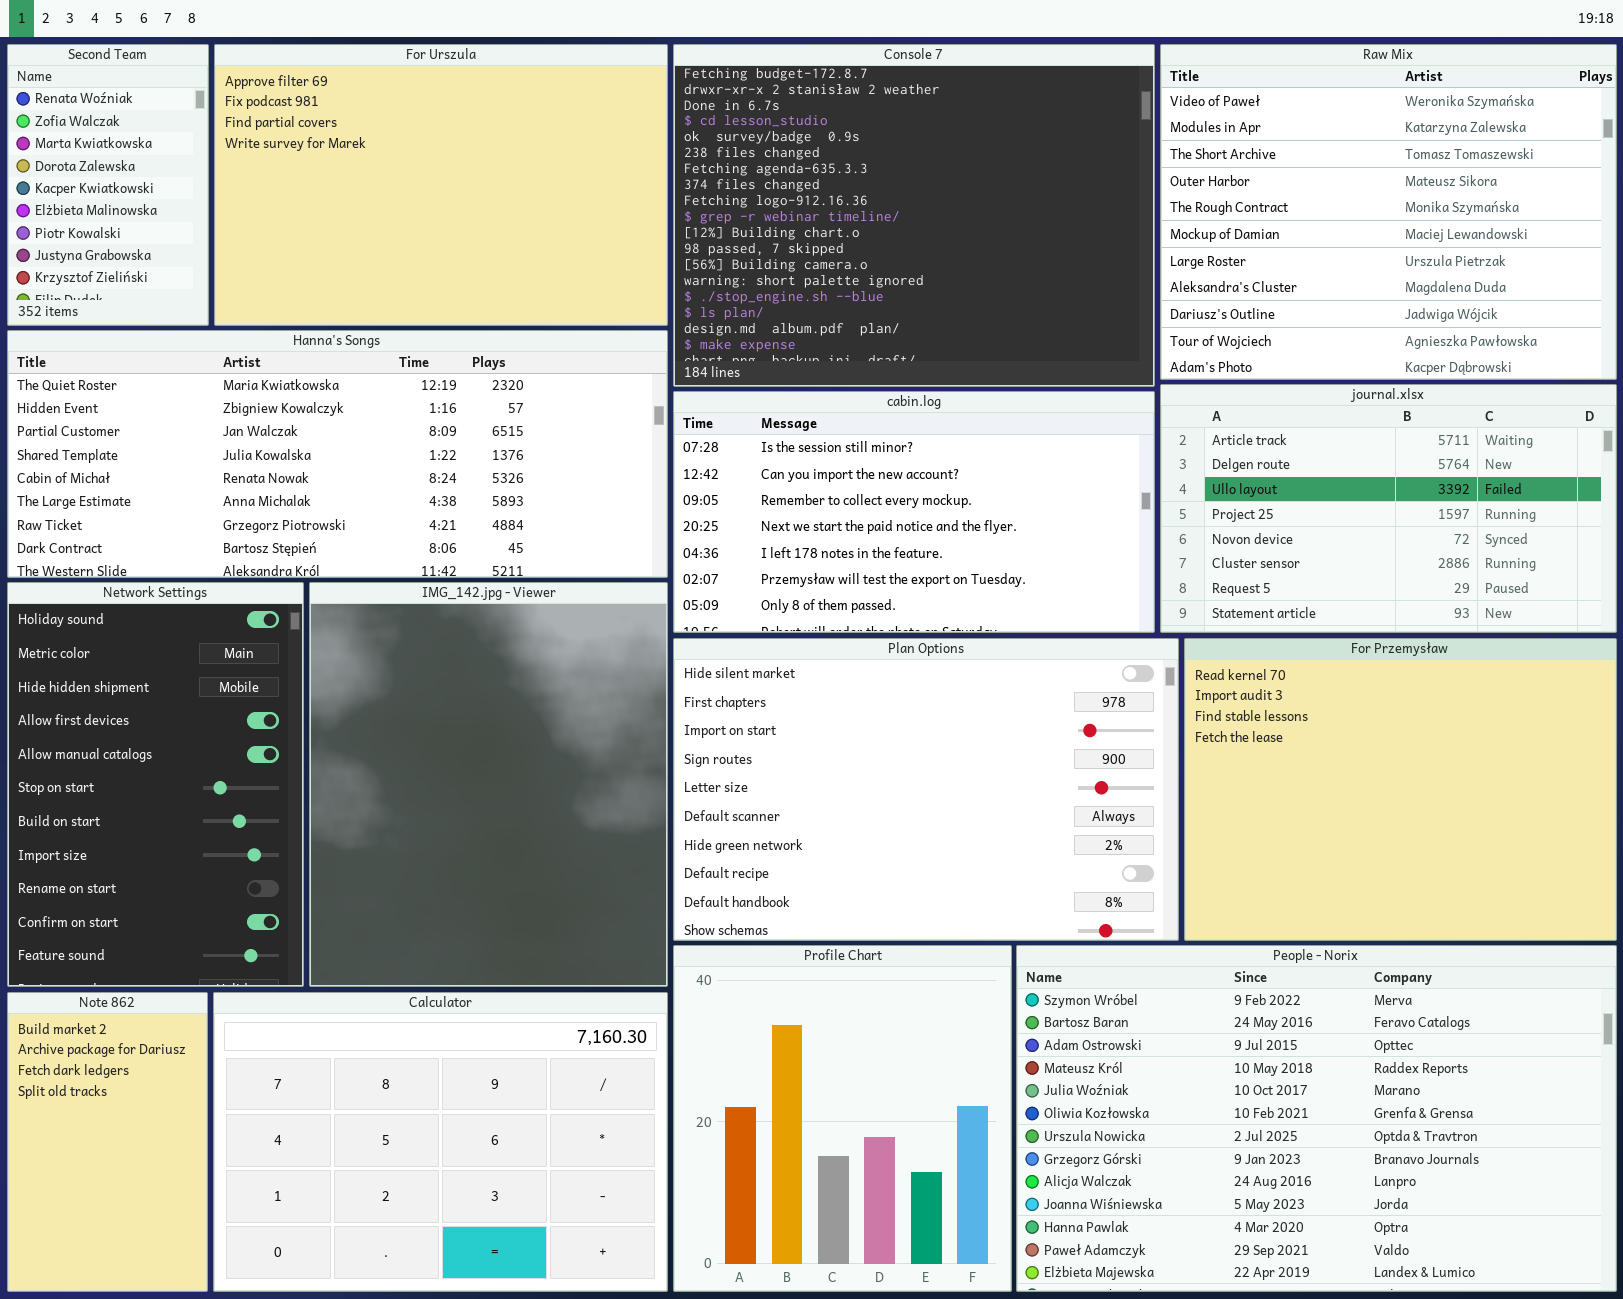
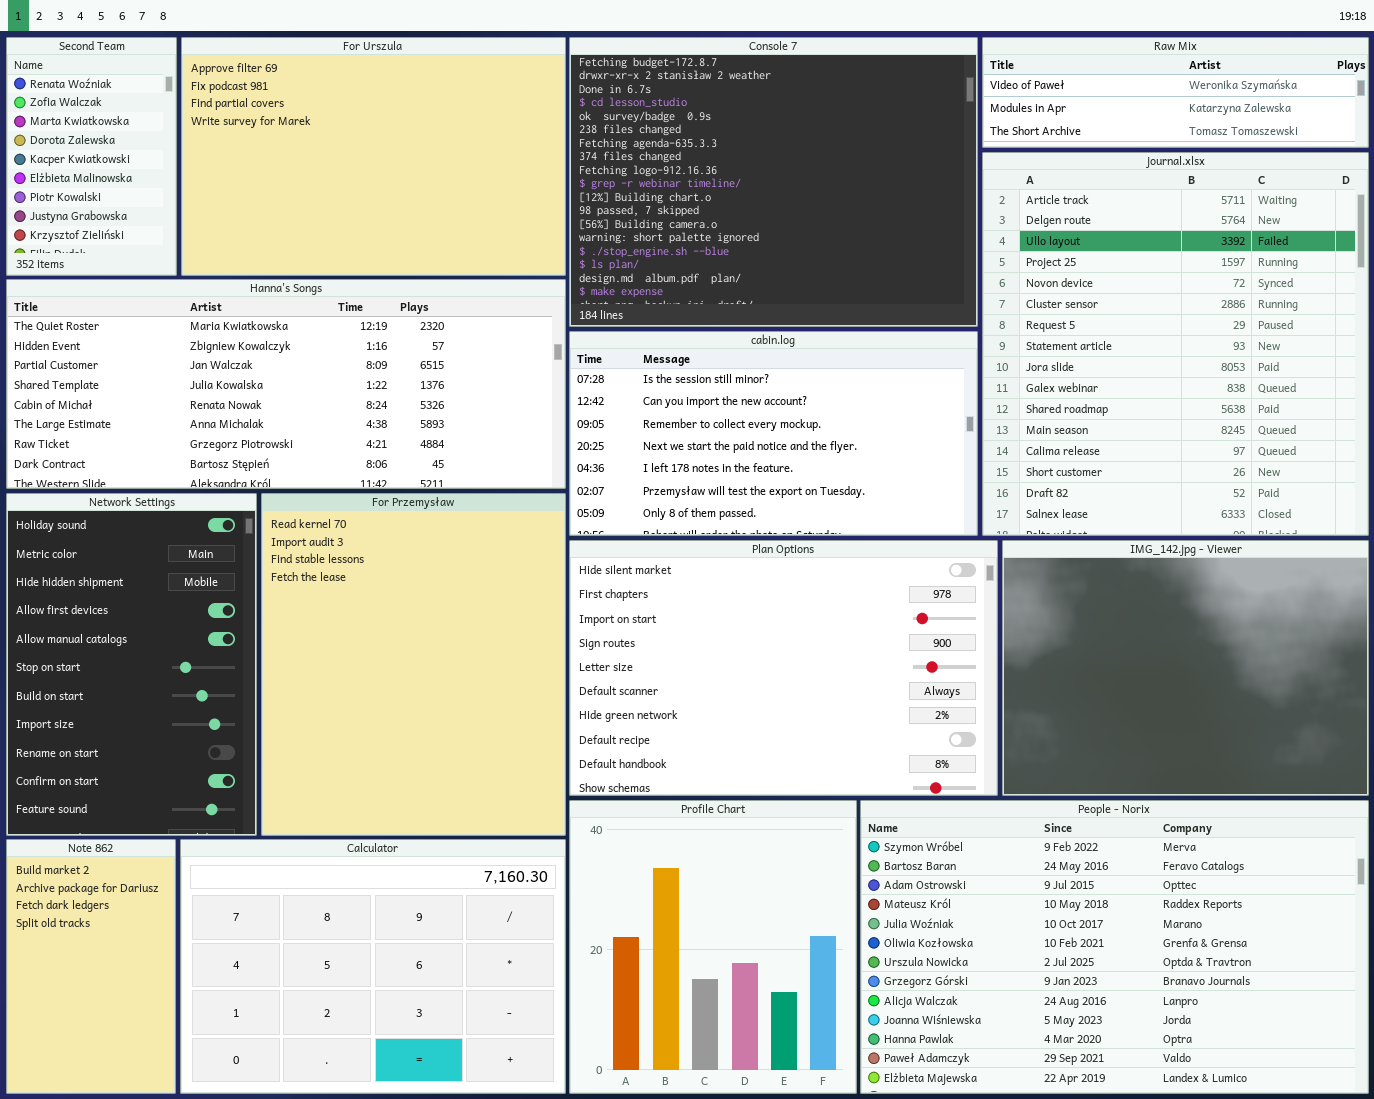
Raw Mix: [1160,44,1617,380] -> [982,37,1369,148], resized
journal.xlsx: [1160,384,1617,633] -> [982,152,1369,536], resized
IMG_142.jpg - Viewer: [309,582,668,987] -> [1002,540,1369,796], moved, resized
For Przemysław: [1184,638,1617,941] -> [261,493,566,836], moved, resized

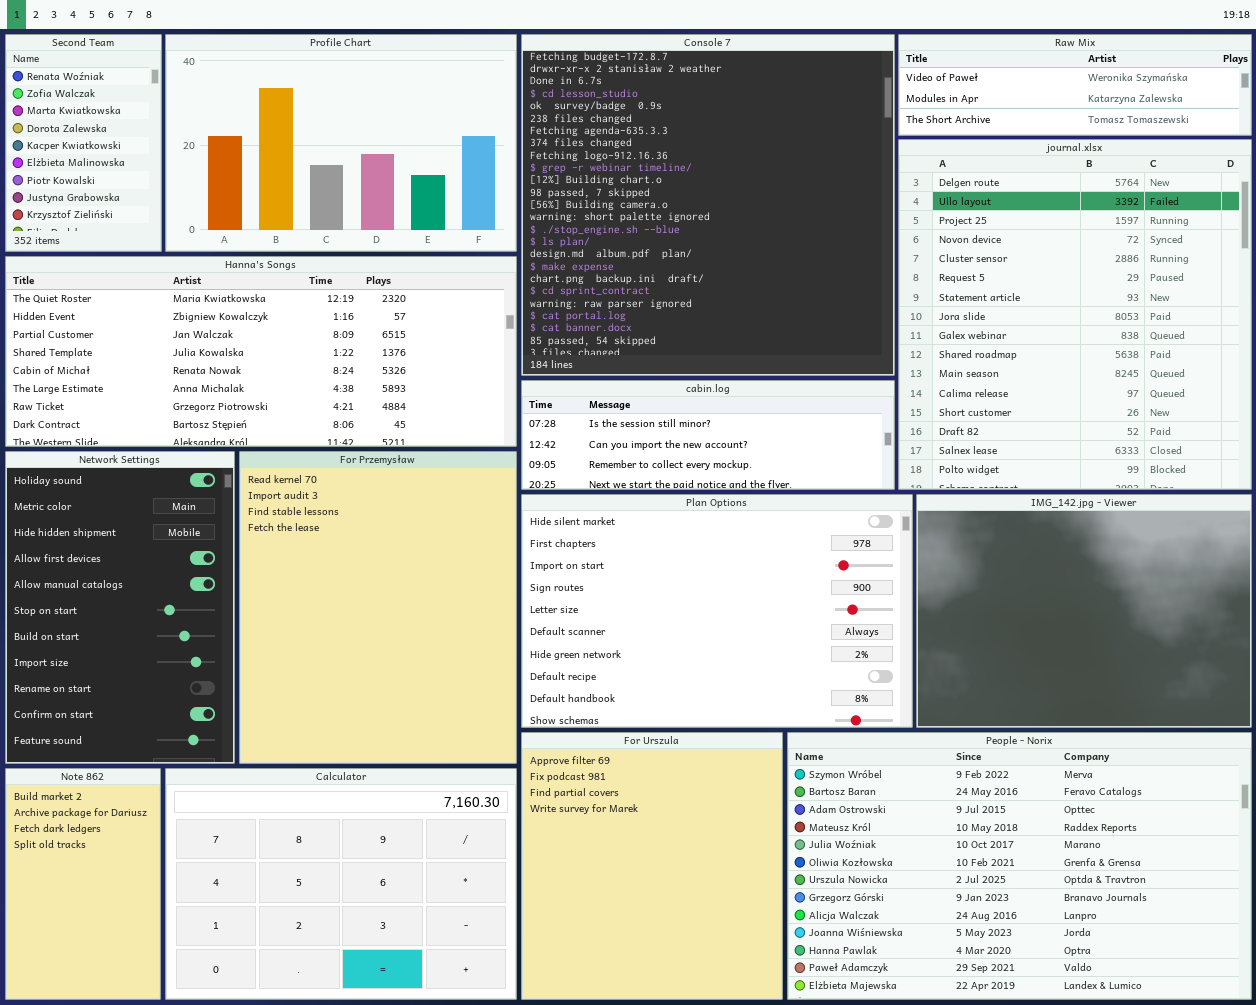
For Urszula: [181,37,566,276] -> [521,732,783,1000], moved, resized
Console 7: [569,37,978,327] -> [521,34,895,376], resized
journal.xlsx: [982,152,1369,536] -> [898,139,1252,490], scrolled down 1 row
cabin.log: [569,331,978,536] -> [521,380,895,490], resized
Profile Chart: [569,800,857,1094] -> [165,34,517,252], moved, resized

